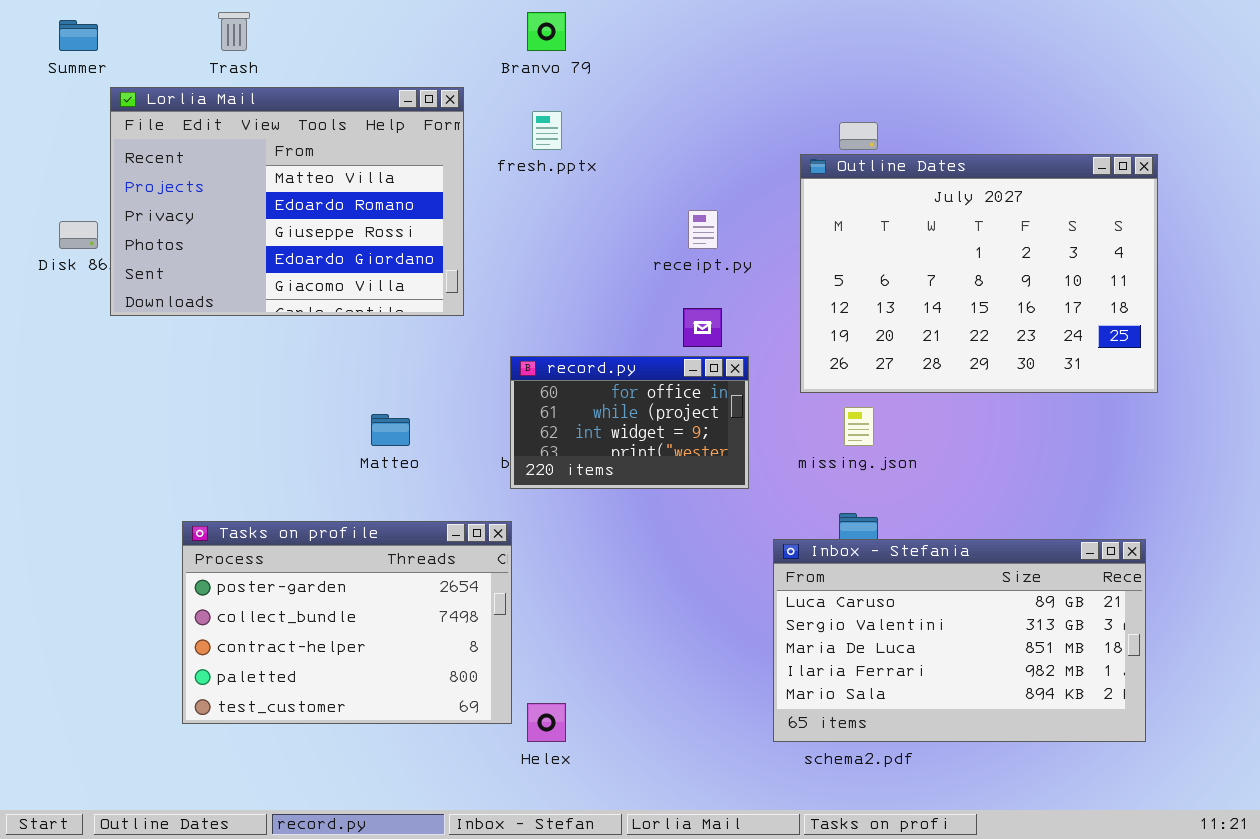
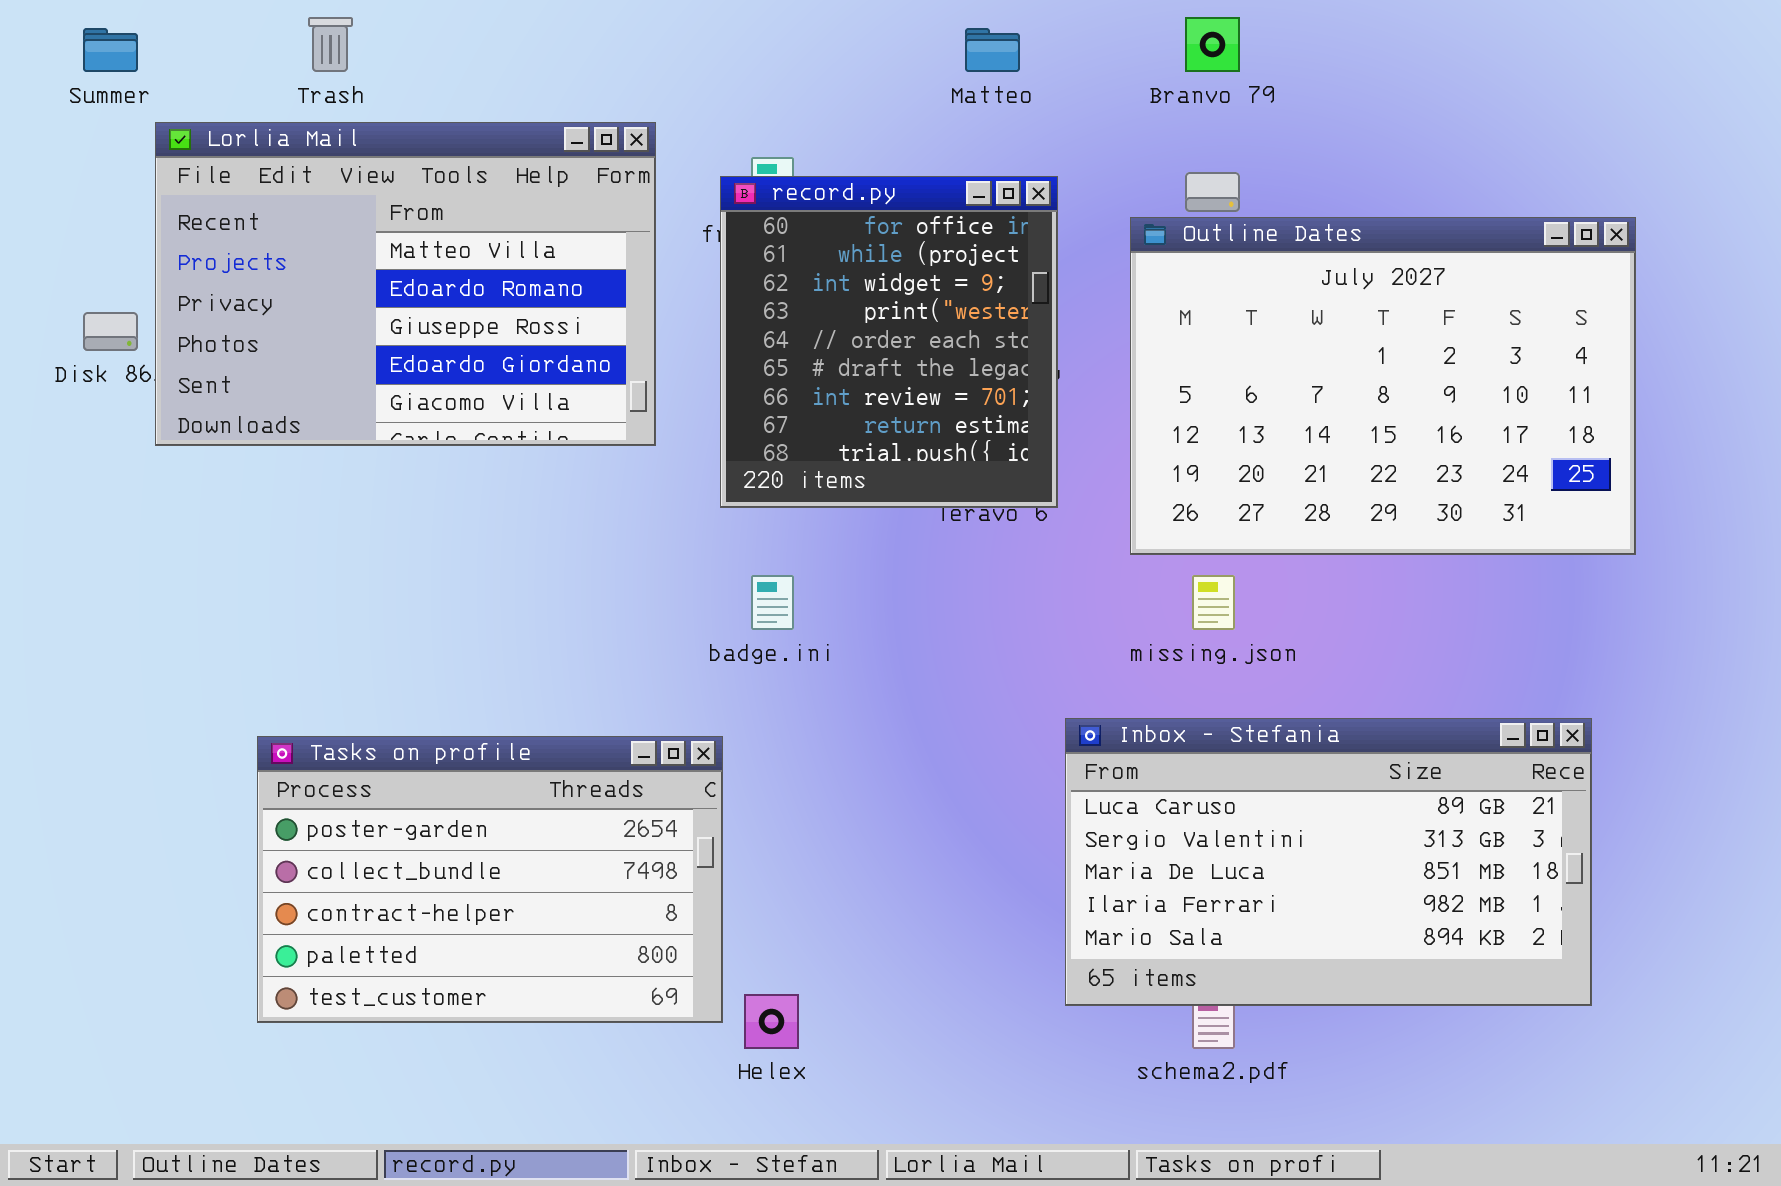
Branvo 79: [527,12,566,51] -> [1185,17,1240,72], moved
record.py: [510,356,749,489] -> [720,176,1058,508], moved, resized
Matteo: [371,414,410,446] -> [965,28,1020,72], moved
Inbox - Stefania: [773,539,1146,742] -> [1065,718,1592,1006], moved

